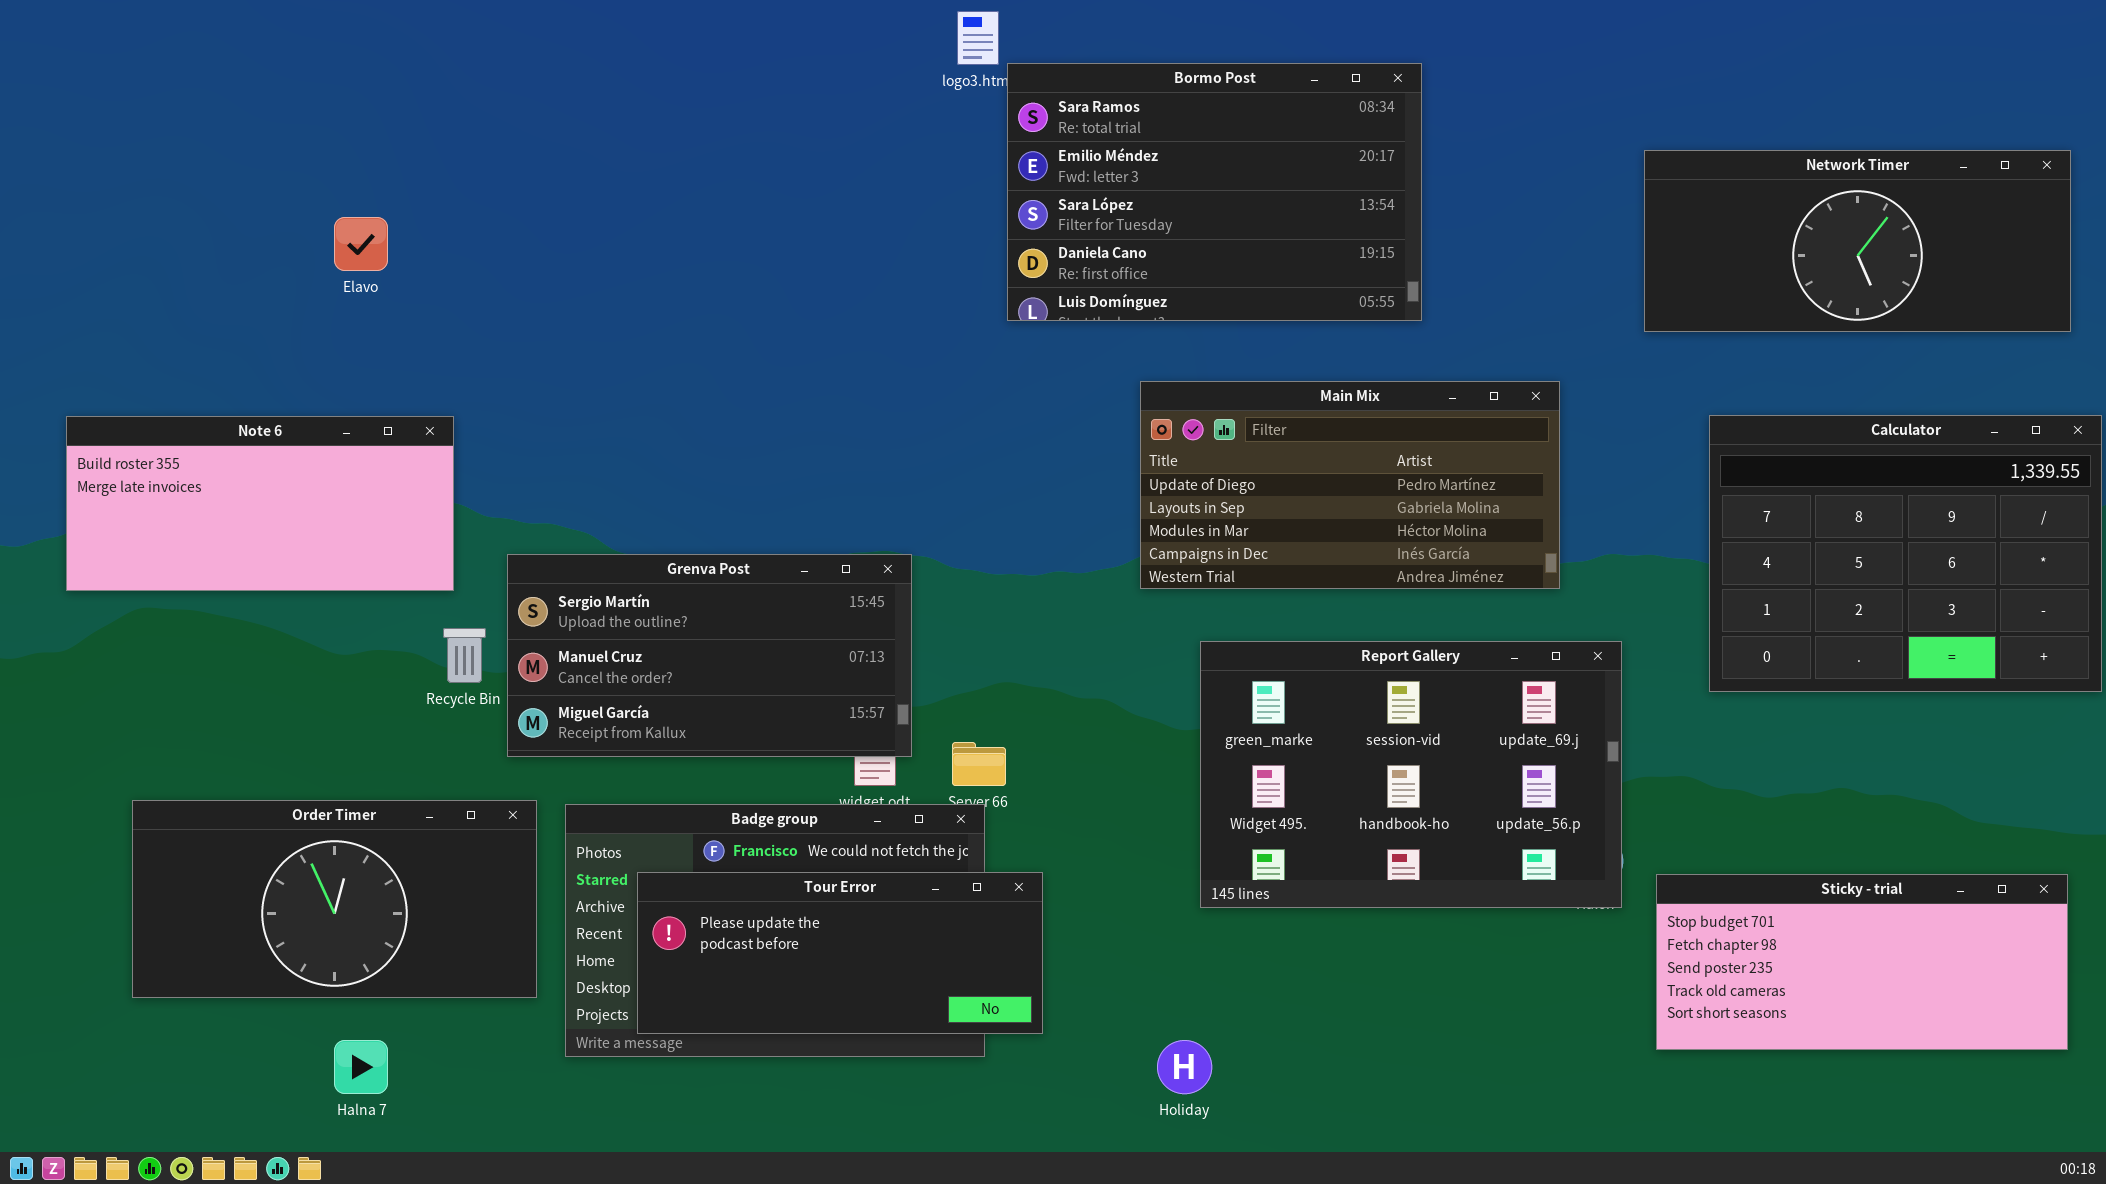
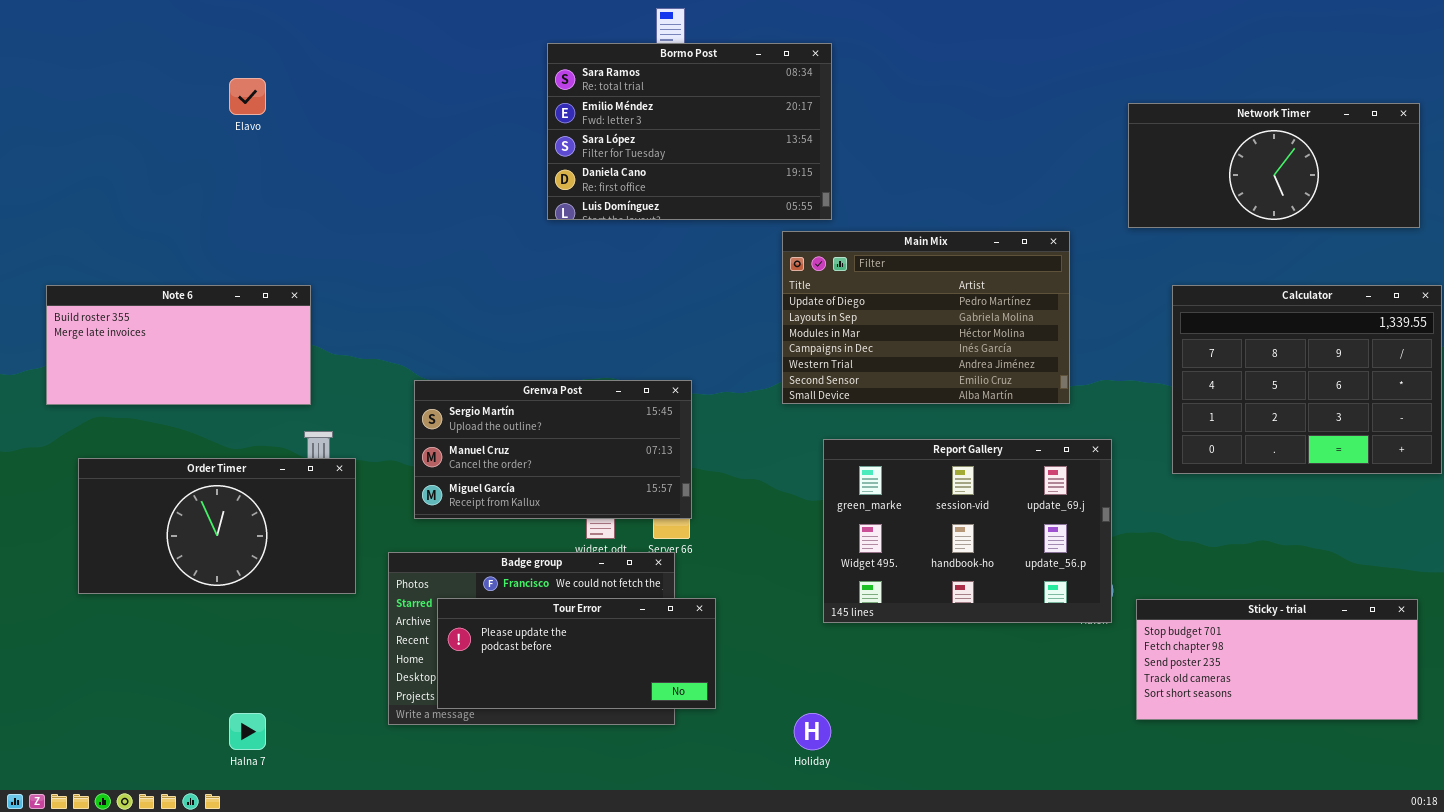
Bormo Post: [1007,63,1422,321] -> [547,43,832,220], moved
Elavo: [334,217,388,271] -> [229,78,266,115], moved
Main Mix: [1140,381,1560,589] -> [782,231,1070,404], resized
Grenva Post: [507,554,912,757] -> [414,380,692,519], moved
Order Timer: [132,800,537,998] -> [78,458,356,594], moved

